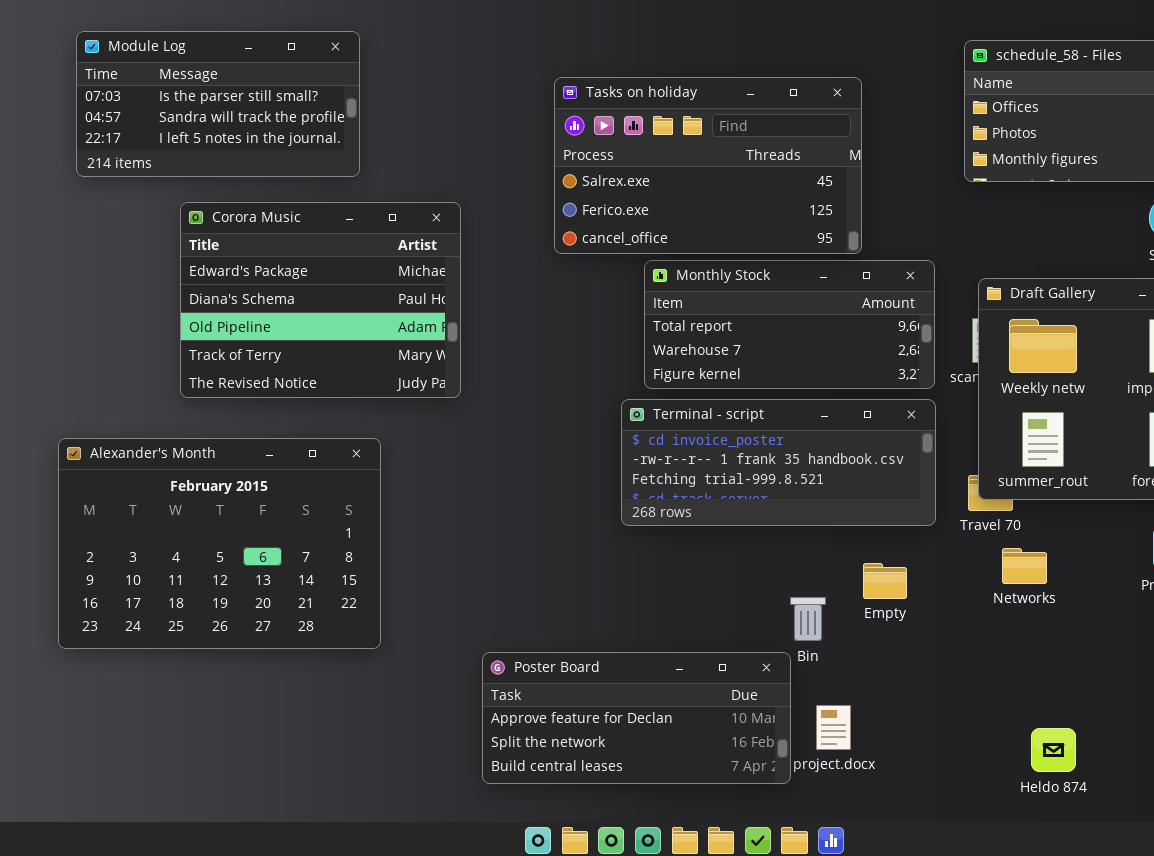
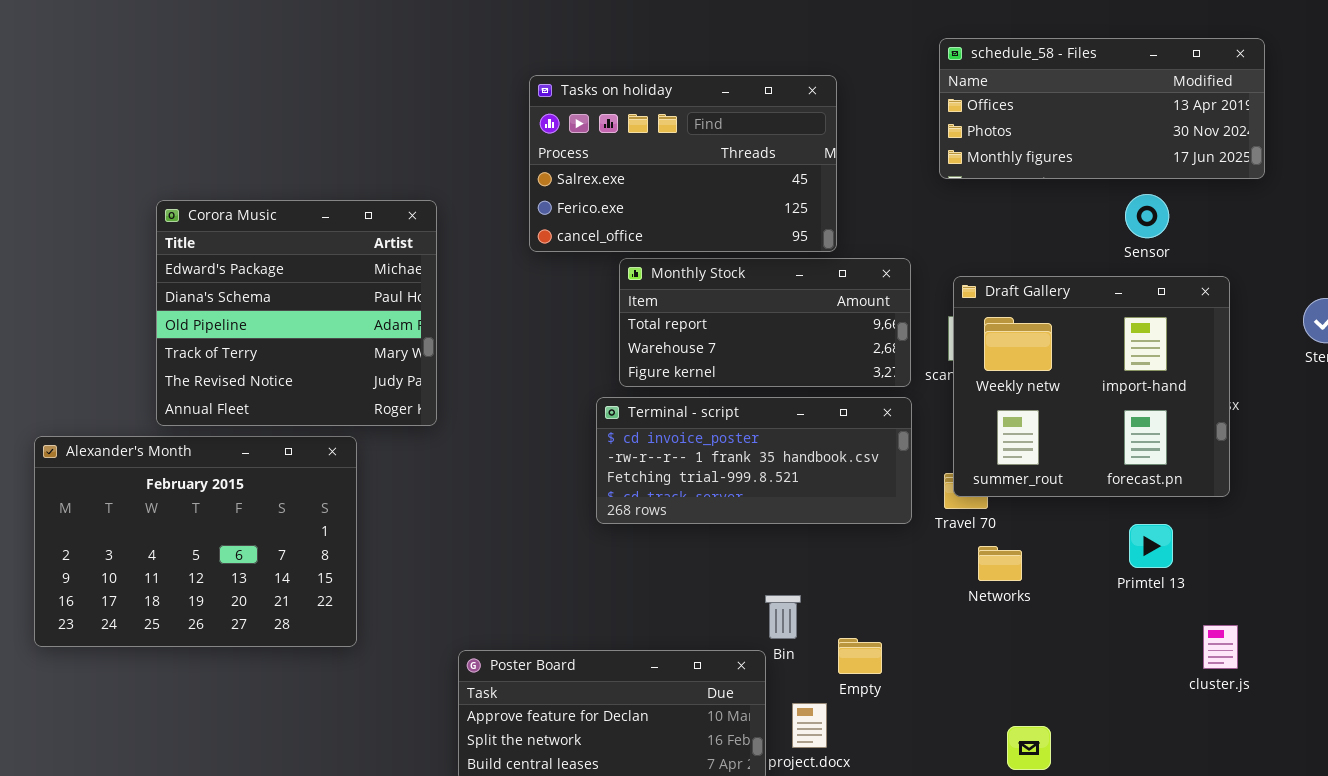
Module Log: [76,31,360,177] -> none, closed
Corora Music: [180,202,461,398] -> [156,200,437,426], resized
Empty: [863,563,907,599] -> [838,638,882,674], moved

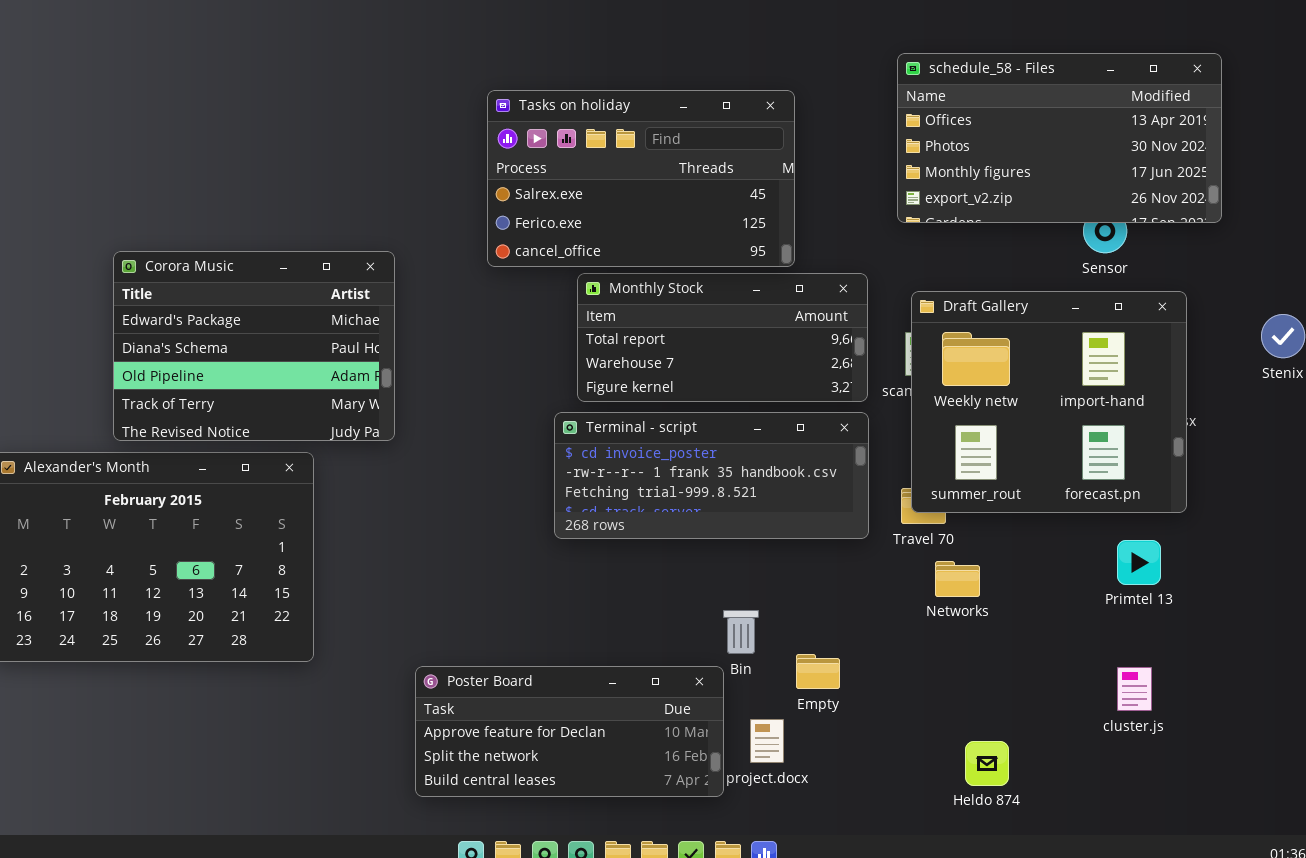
schedule_58 - Files: [939,38,1265,179] -> [897,53,1222,223], resized
Corora Music: [156,200,437,426] -> [113,251,395,441], resized
Primtel 13: [1129,524,1173,568] -> [1117,540,1161,585], moved
cluster.js: [1203,625,1238,669] -> [1117,667,1152,711], moved

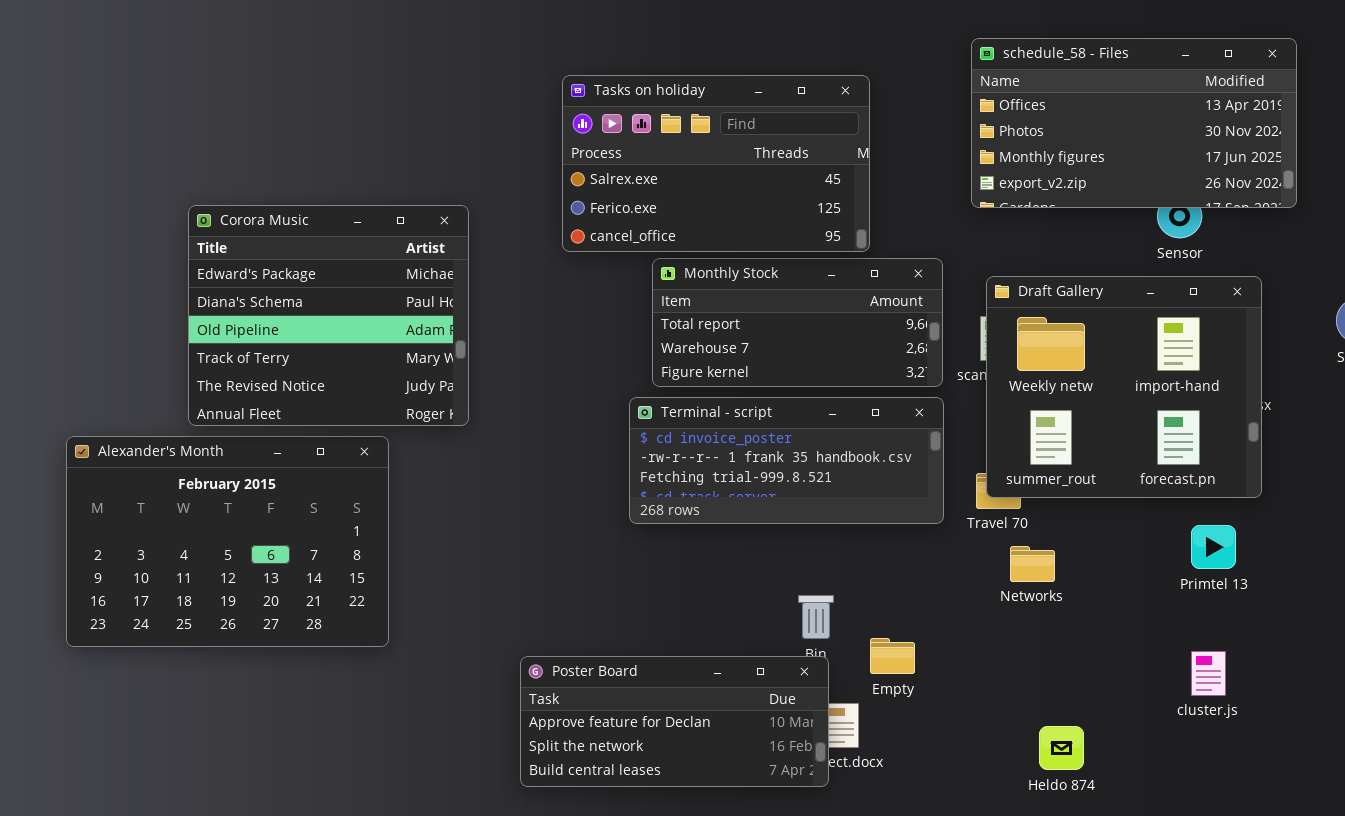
Corora Music: [113,251,395,441] -> [188,205,469,426], resized
Poster Board: [415,666,724,797] -> [520,656,829,787], moved

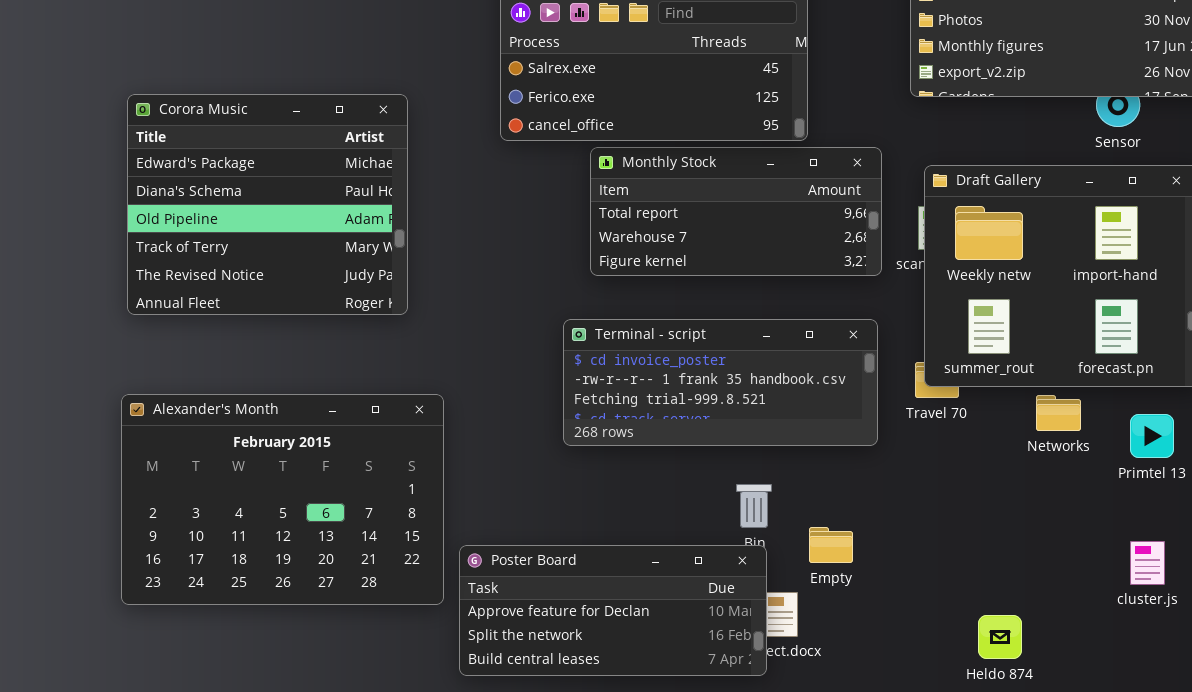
Terminal - script: [629,397,944,524] -> [563,319,878,446], moved
Alexander's Month: [66,436,389,647] -> [121,394,444,605], moved
Networks: [1010,546,1055,582] -> [1036,395,1081,431], moved

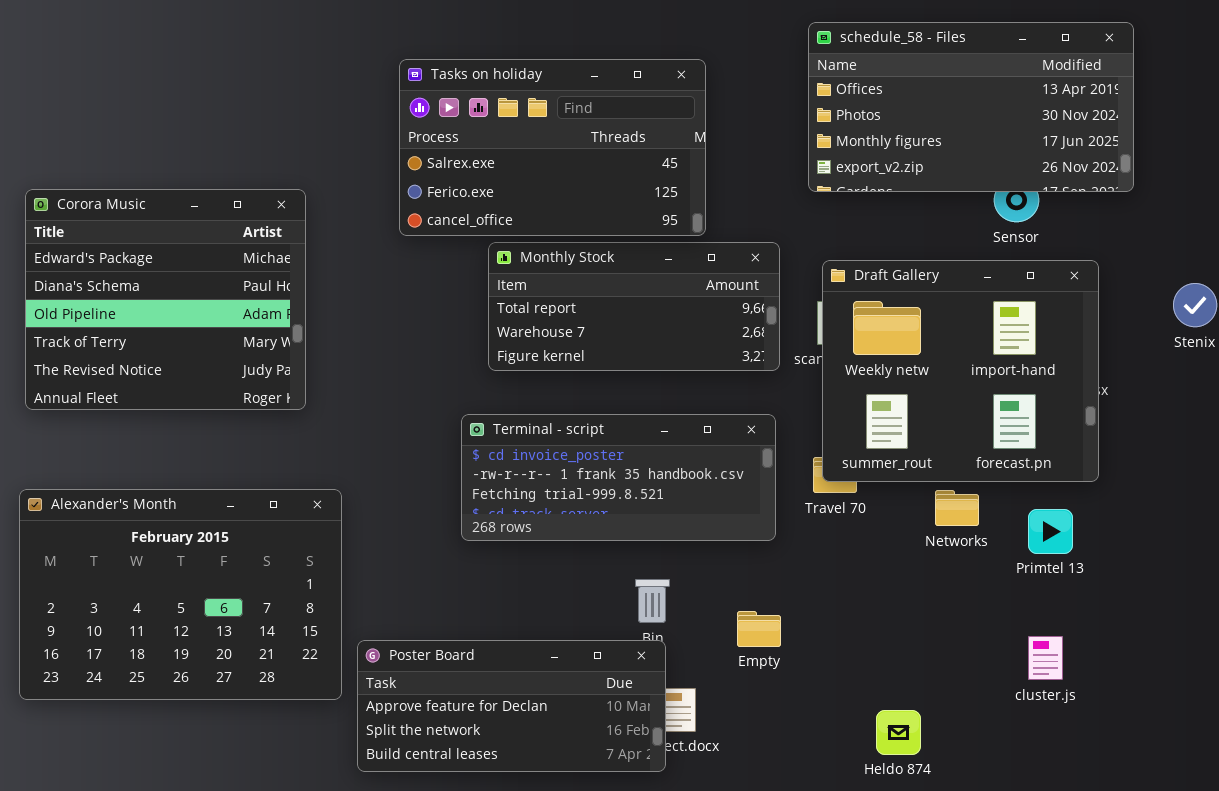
Empty: [809,527,853,563] -> [737,611,781,647], moved

